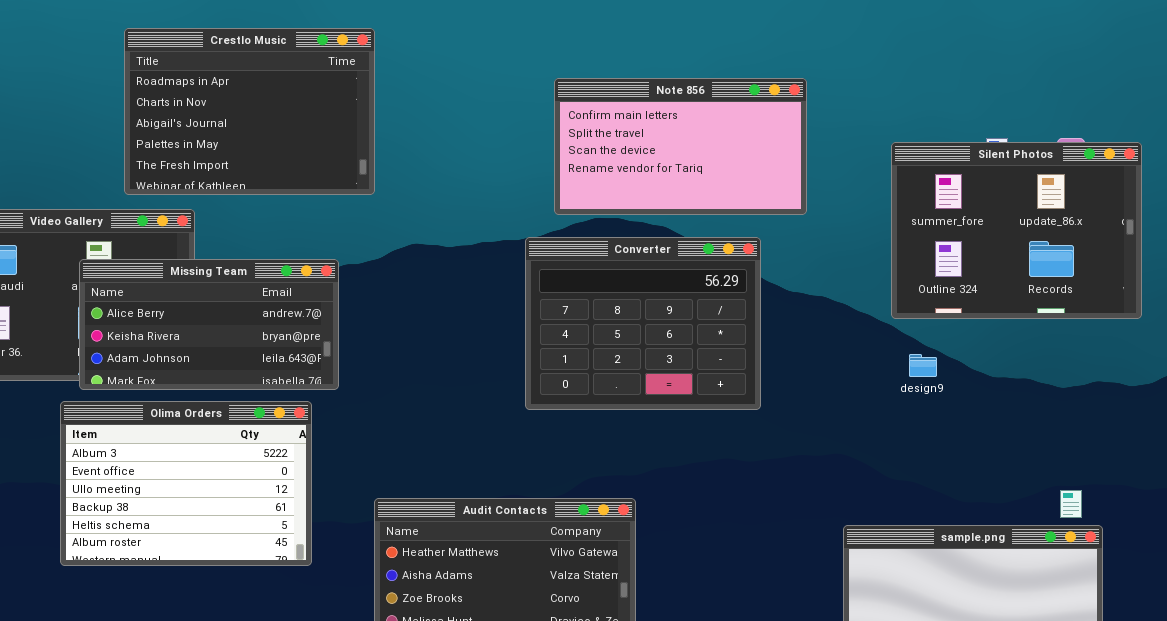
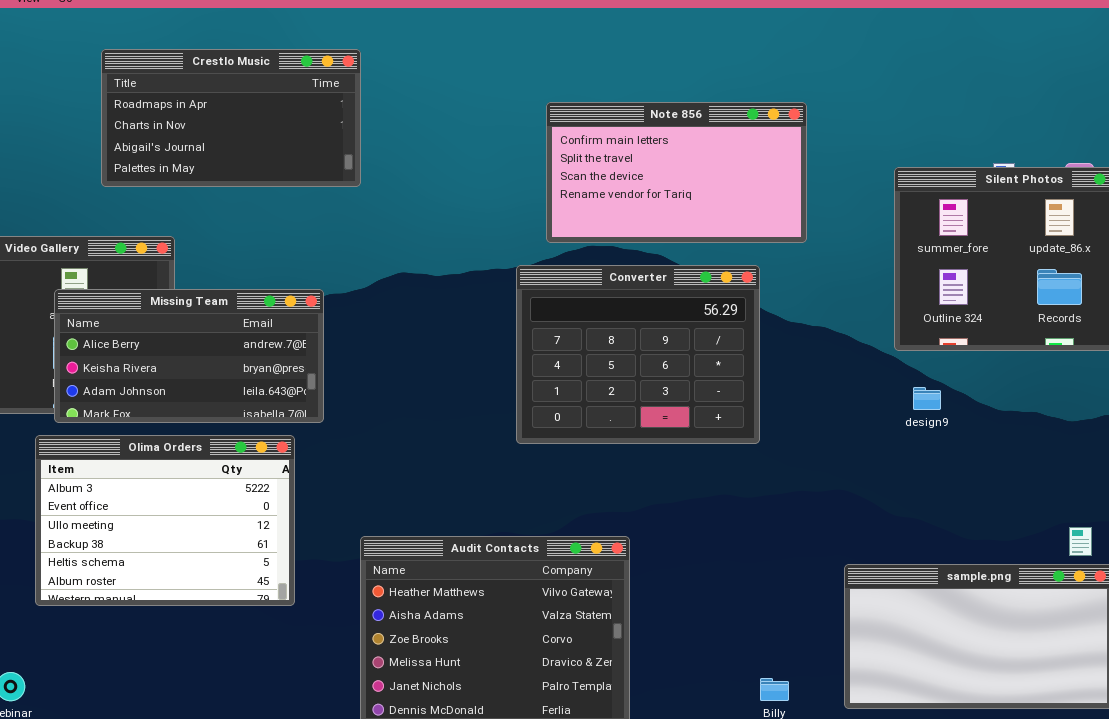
Crestlo Music: [124,28,375,195] -> [101,49,361,187], resized

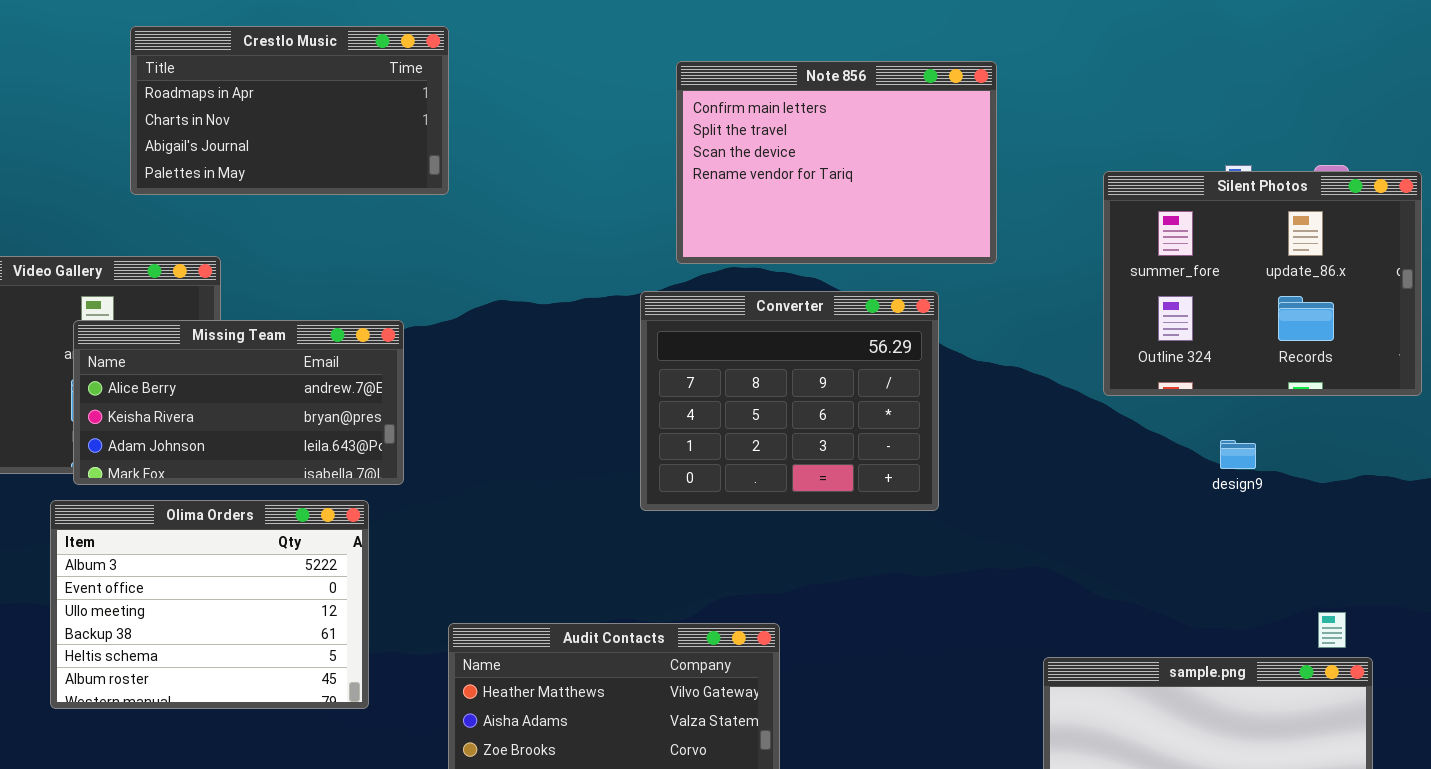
Note 856: [546,102,807,243] -> [676,61,997,264], resized
design9: [913,387,941,410] -> [1220,440,1256,469], moved

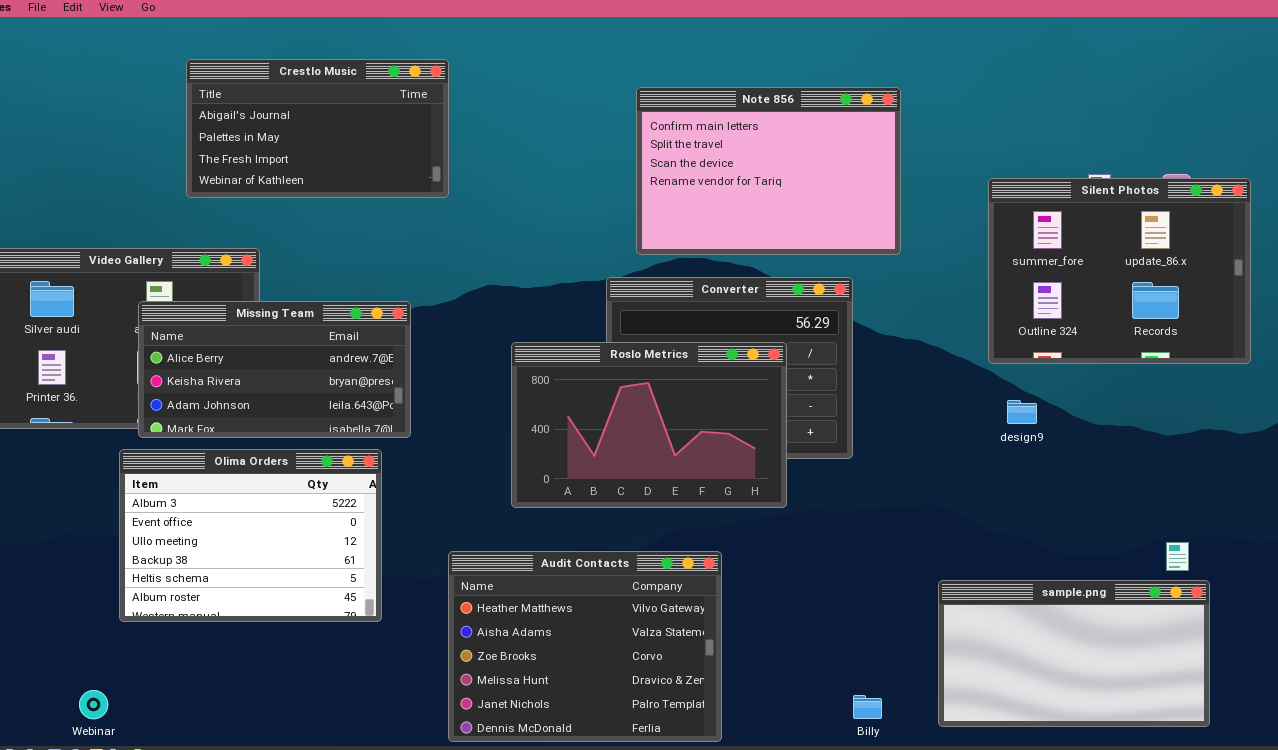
Crestlo Music: [130,26,449,195] -> [186,59,449,198], scrolled down 2 rows
Roslo Metrics: none -> [511,342,787,508], opened
design9: [1220,440,1256,469] -> [1007,400,1037,424], moved

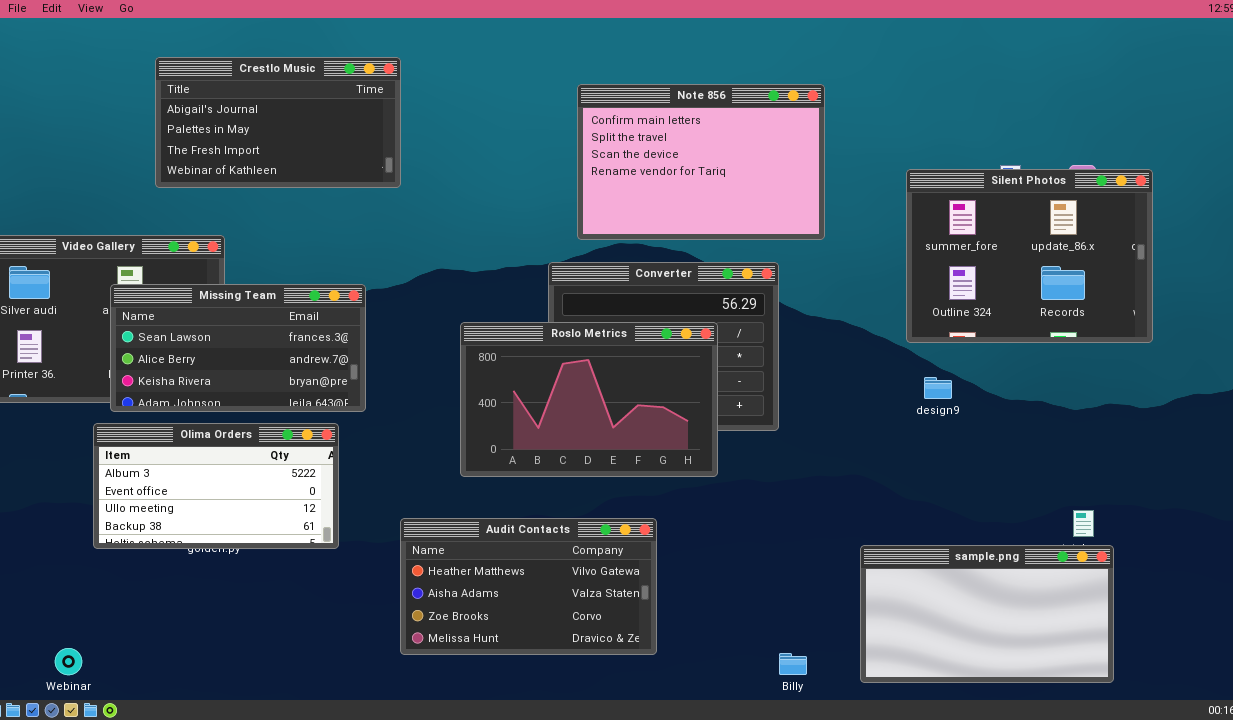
Missing Team: [138,301,411,438] -> [110,284,366,412], scrolled up 1 row
Olima Orders: [119,449,382,622] -> [93,423,339,549], resized
Audit Contacts: [448,551,722,742] -> [400,518,657,655], resized

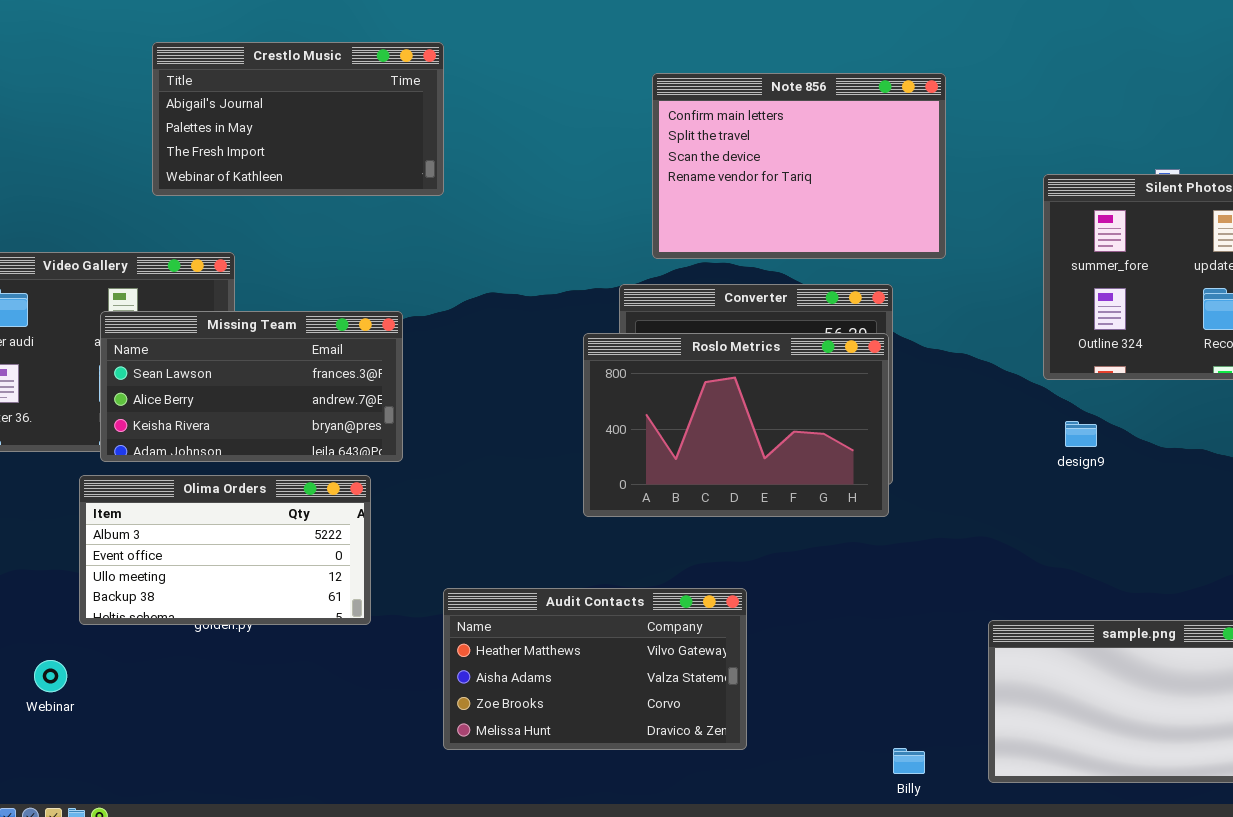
Roslo Metrics: [460,322,718,477] -> [583,333,889,517], moved
Webinar: [55,648,82,675] -> [34,660,67,692], moved

